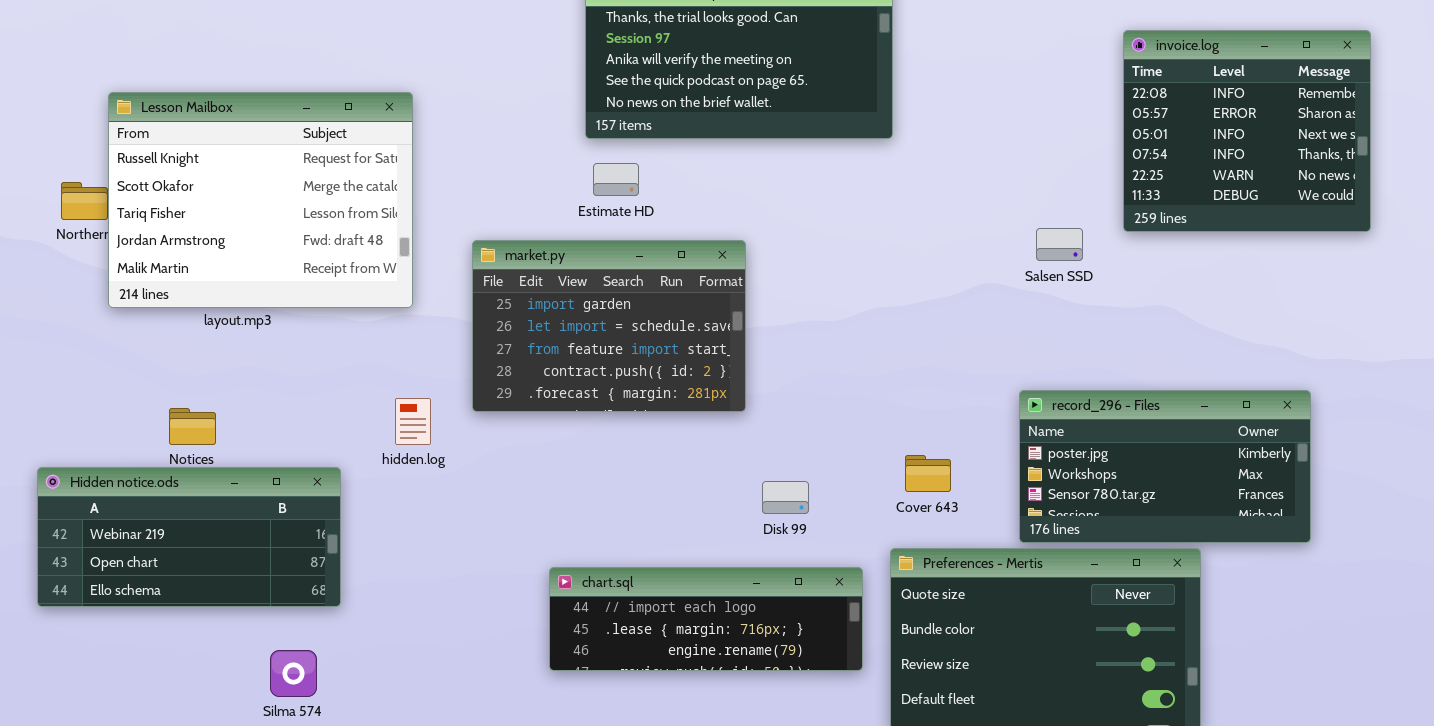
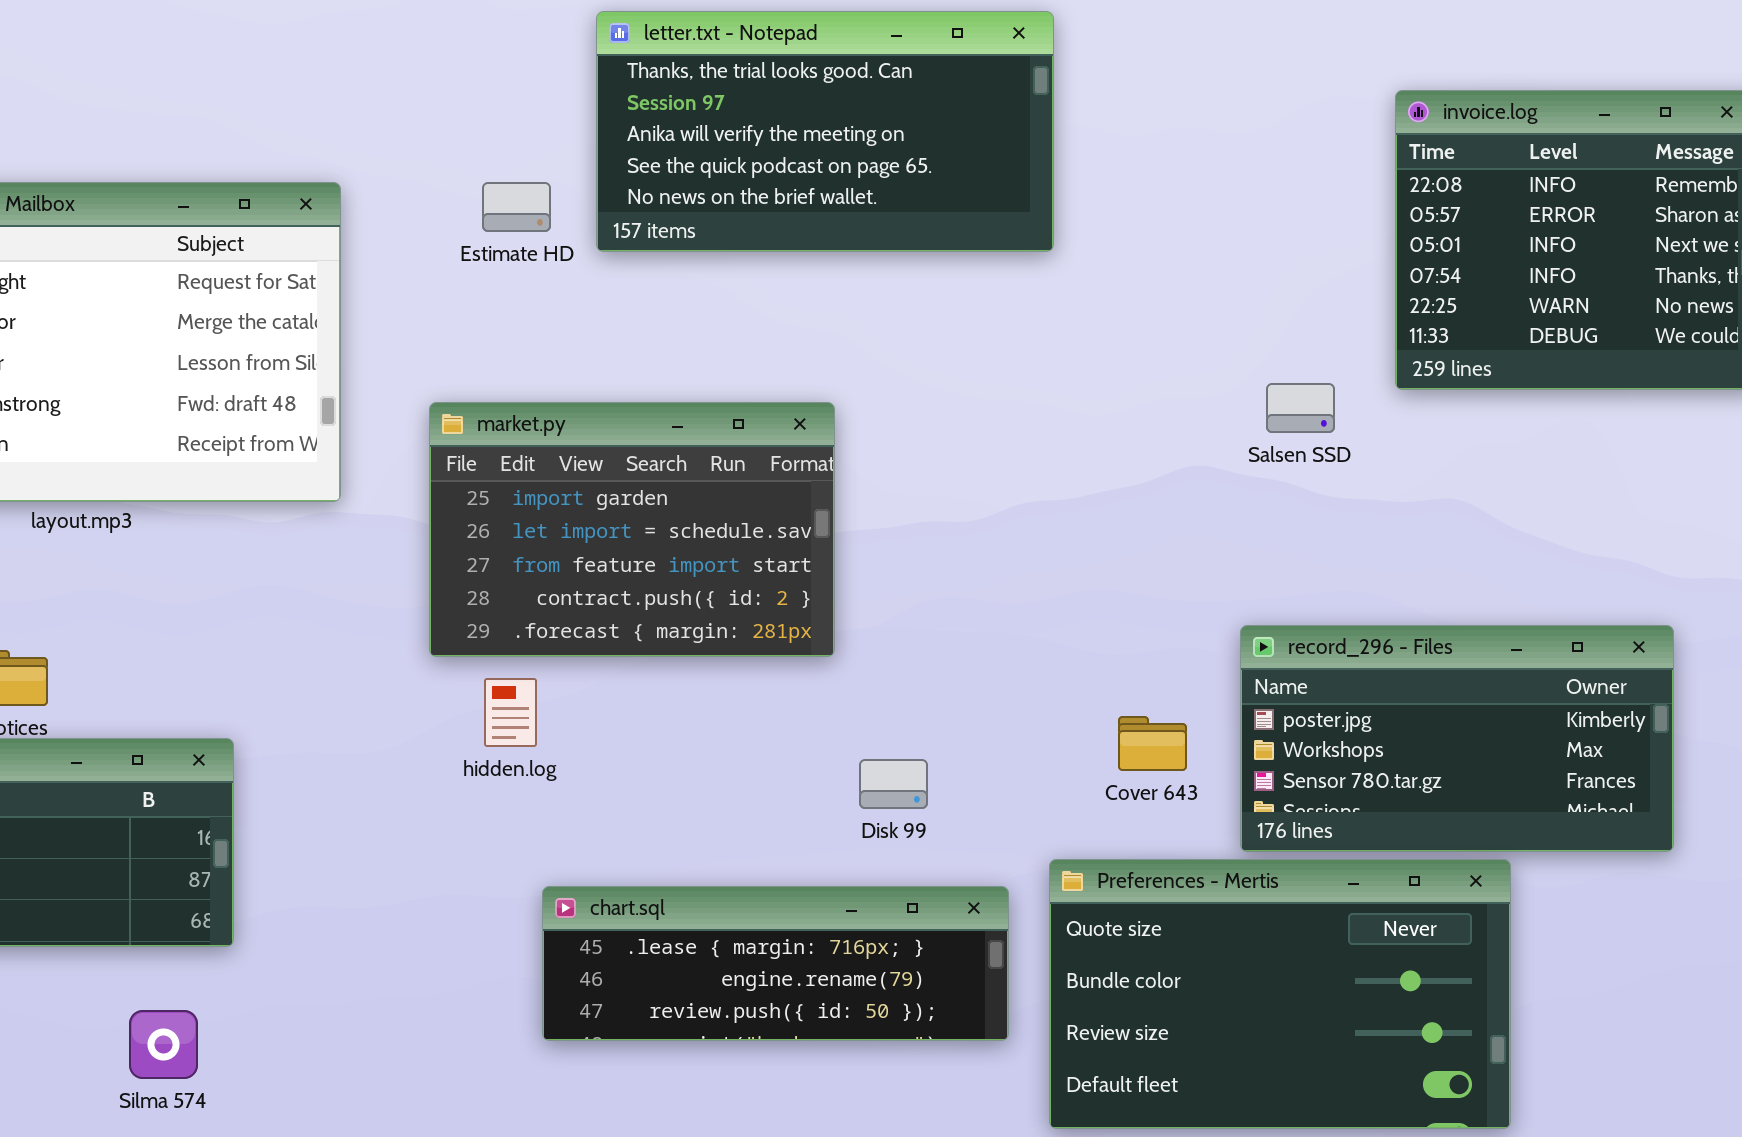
Estimate HD: [593,163,639,196] -> [482,182,551,232], moved
hidden.log: [395,398,431,445] -> [484,678,537,747], moved
Cover 643: [905,455,951,492] -> [1118,716,1187,771], moved
chart.sql: [549,567,863,671] -> [542,886,1009,1041], scrolled down 1 row

